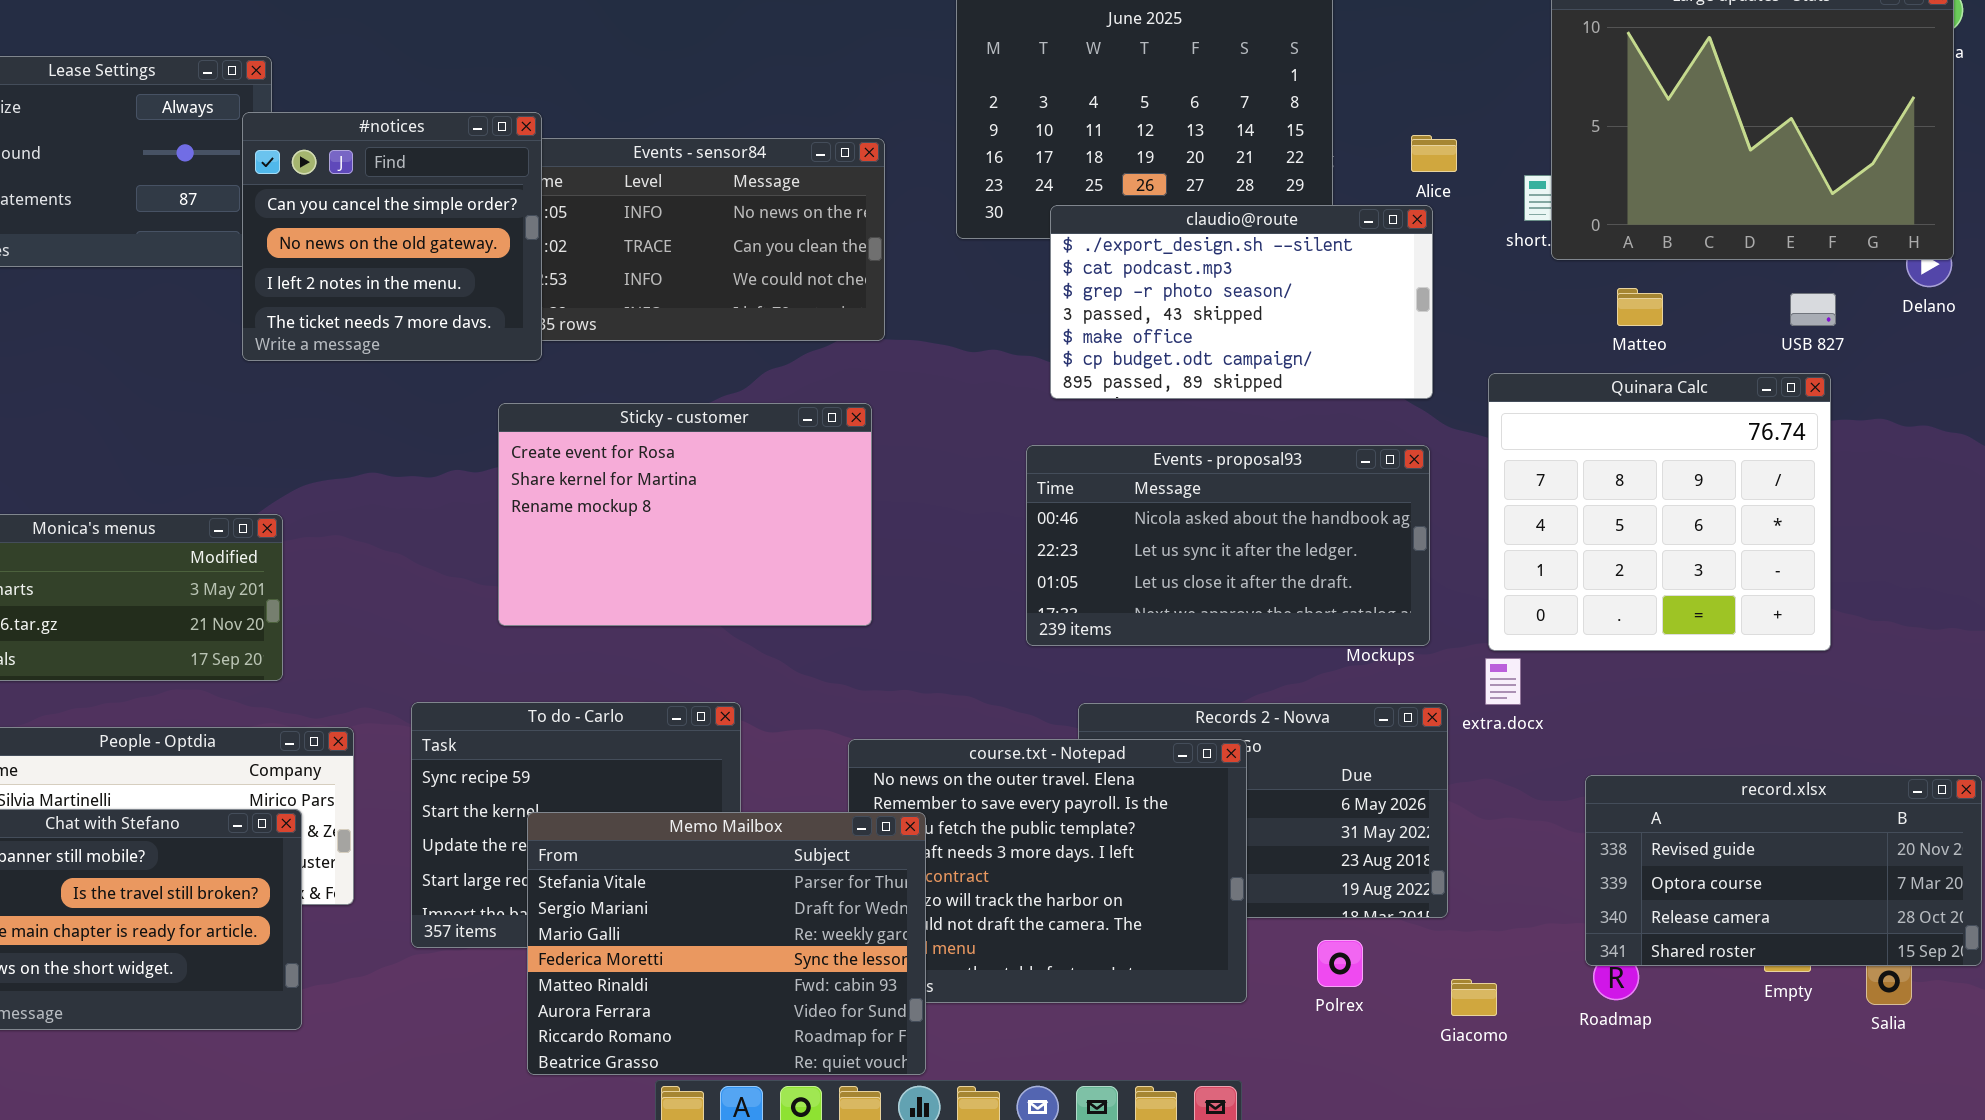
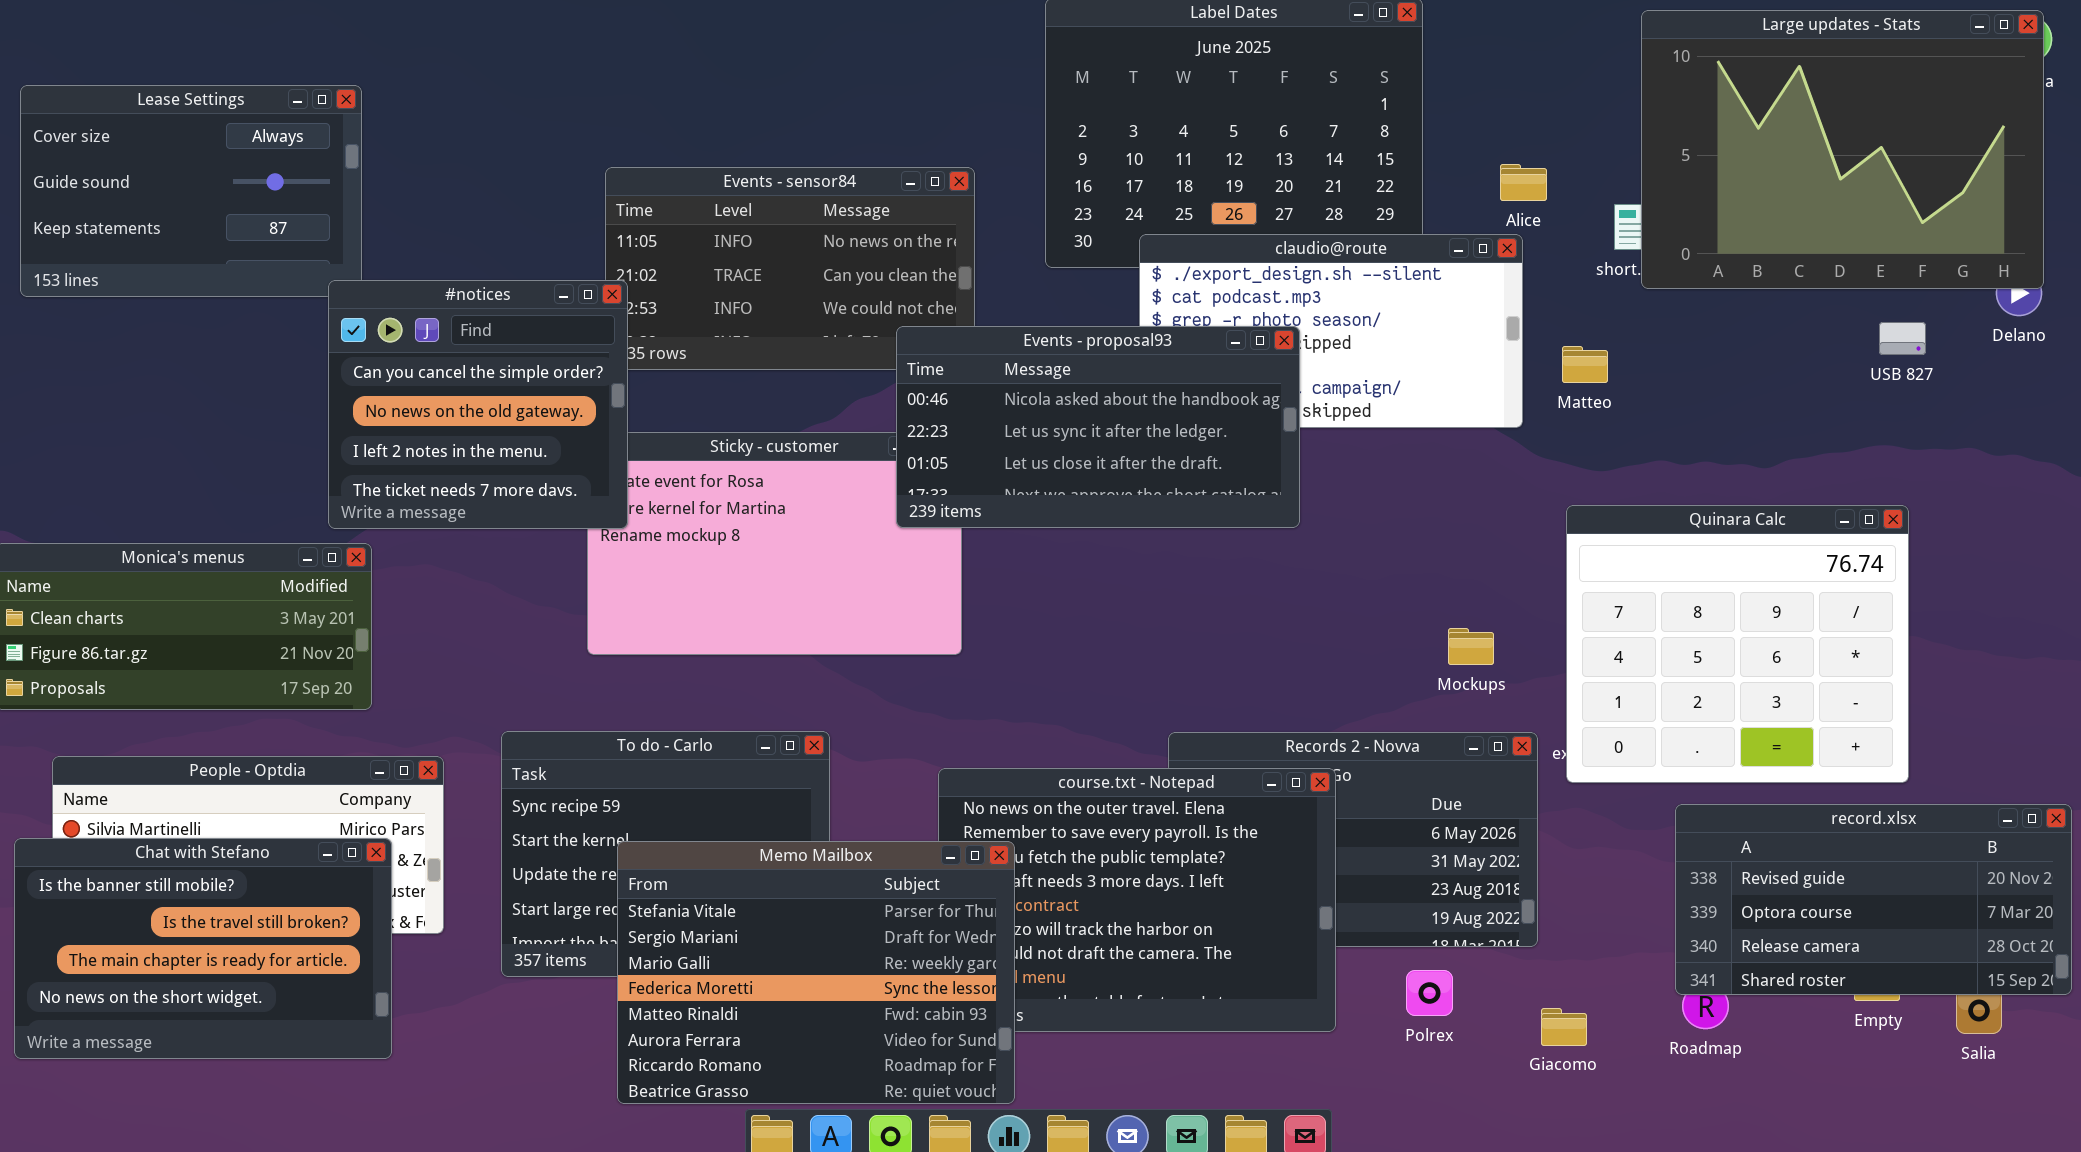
#notices: [242,112,542,361] -> [328,280,628,529], moved
Matteo: [1617,288,1663,326] -> [1562,346,1608,383], moved
Quinara Calc: [1488,373,1831,651] -> [1566,505,1909,783], moved
Events - proposal93: [1026,445,1430,646] -> [896,326,1300,528], moved

